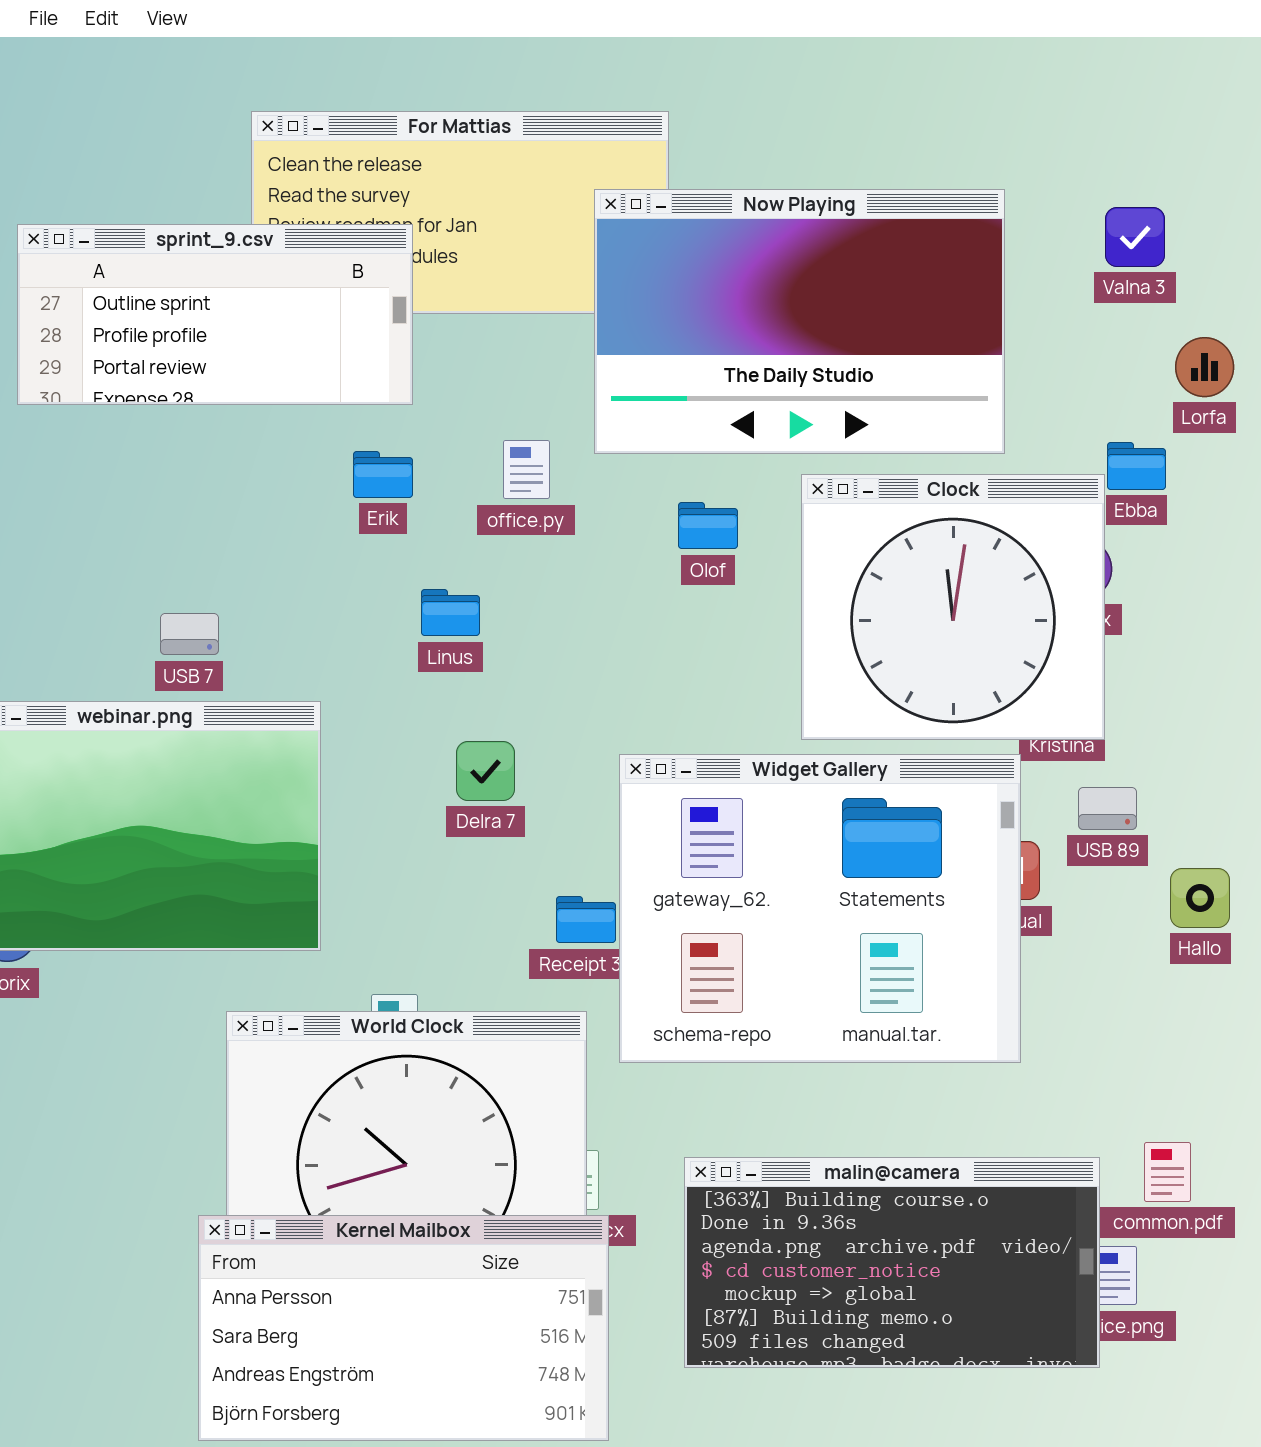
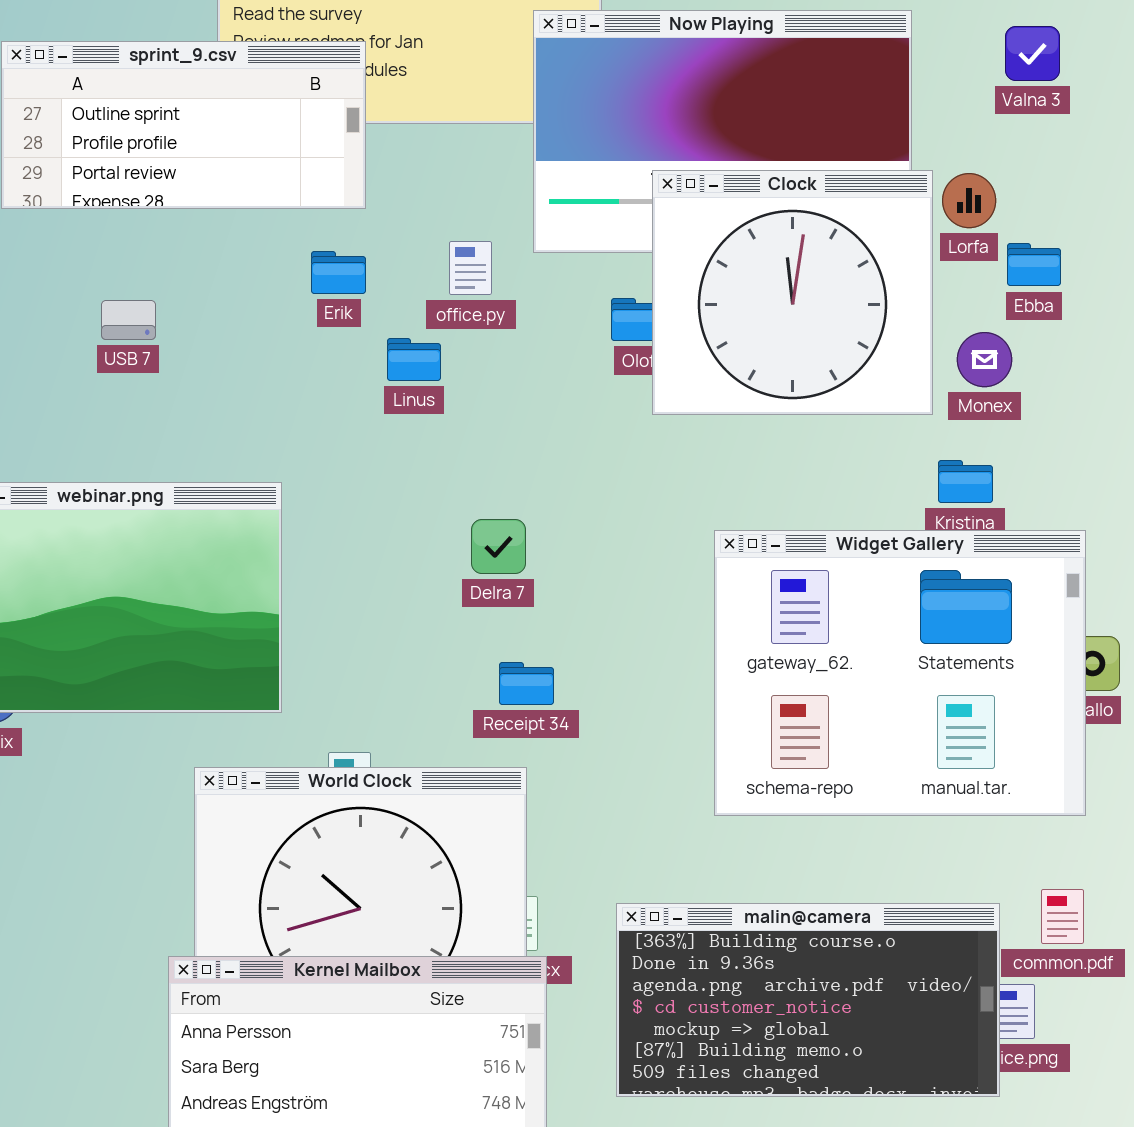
Lorfa: [1175,337,1234,397] -> [942,173,996,228], moved
Clock: [801,474,1105,740] -> [652,170,933,415], moved
Linus: [421,589,480,636] -> [387,338,441,381], moved
USB 7: [160,613,219,655] -> [101,300,156,340], moved
Delra 7: [456,741,515,801] -> [471,519,526,574], moved
Widget Gallery: [619,754,1021,1063] -> [714,530,1086,816], moved

